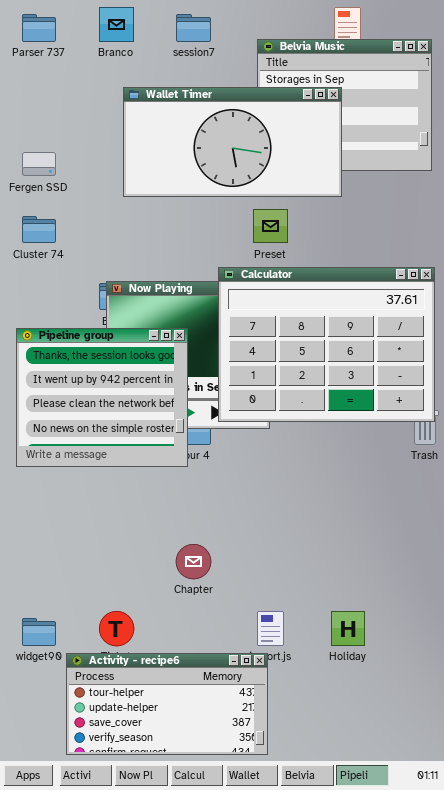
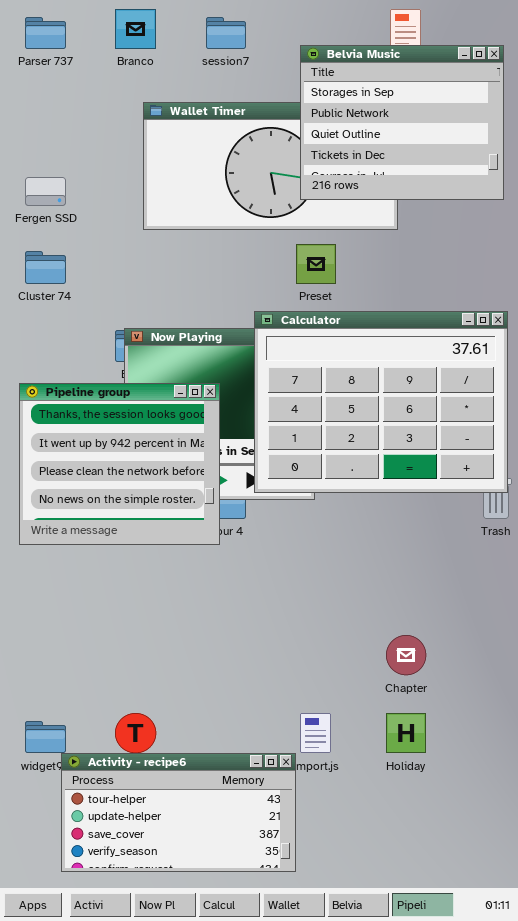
Belvia Music: [257,39,432,171] -> [300,45,504,200], raised
Chapter: [176,544,211,579] -> [386,635,426,675], moved
Activity - recipe6: [66,653,268,755] -> [61,753,296,872], moved

